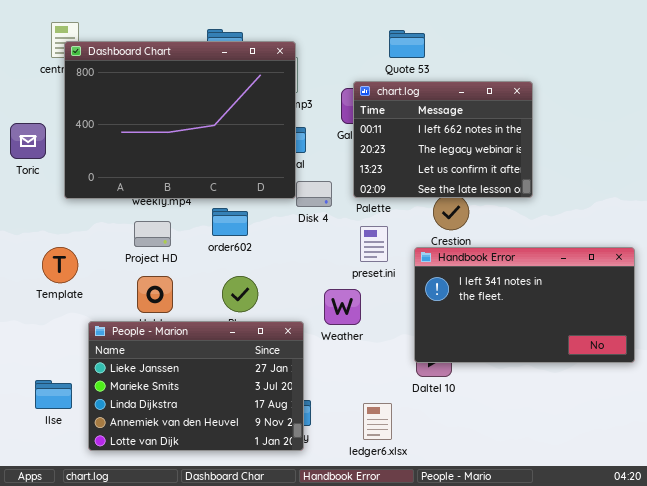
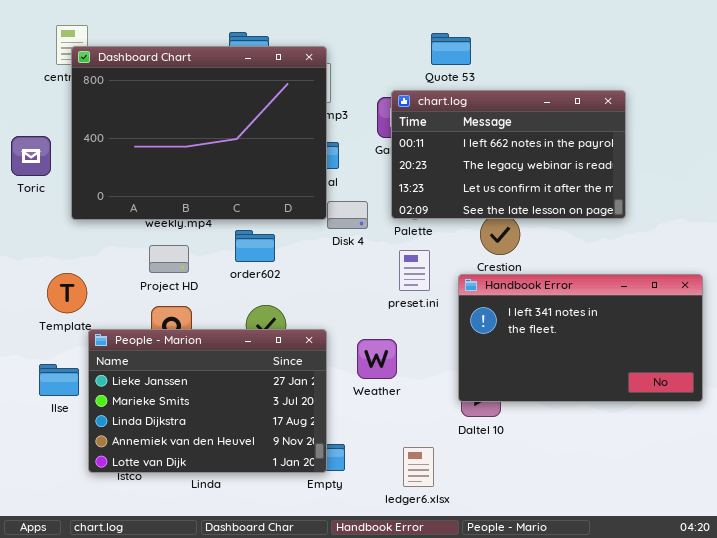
chart.log: [353,81,533,198] -> [391,90,626,219], resized
Weather: [324,289,361,325] -> [357,339,397,379], moved
People - Marion: [88,321,304,451] -> [88,329,327,473], moved
Ilse: [35,380,72,409] -> [39,364,79,396], moved

